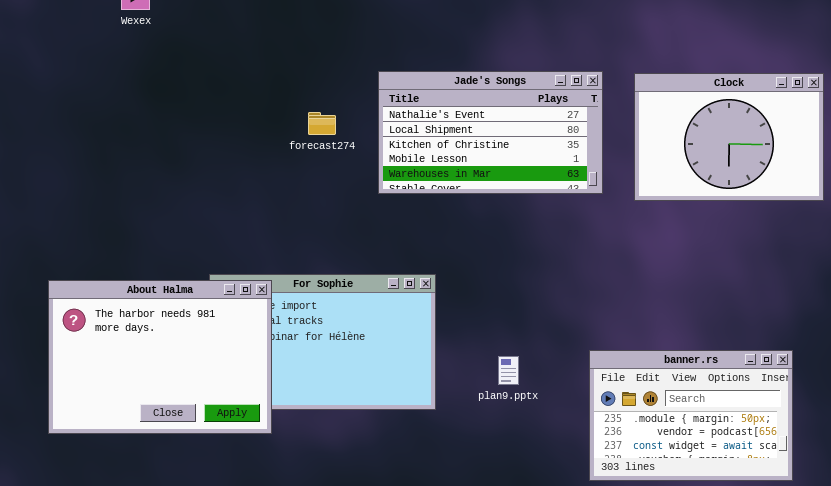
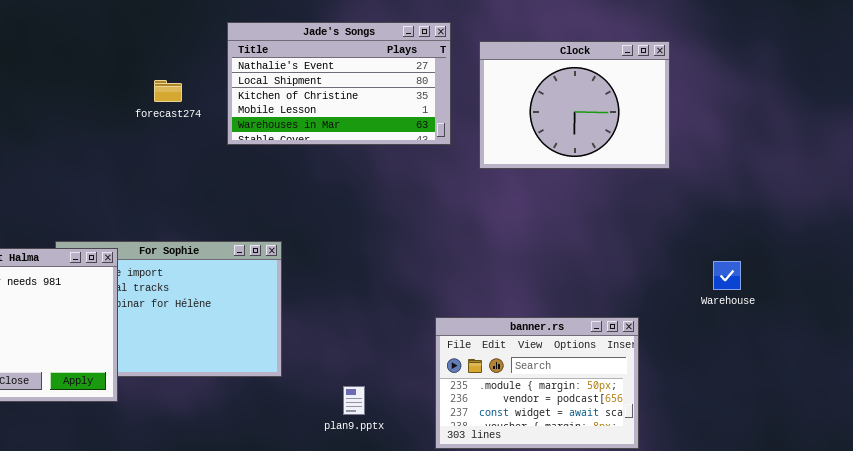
Jade's Songs: [378,71,603,194] -> [227,22,451,145], moved
plan9.pptx: [498,356,519,385] -> [343,386,365,415], moved

